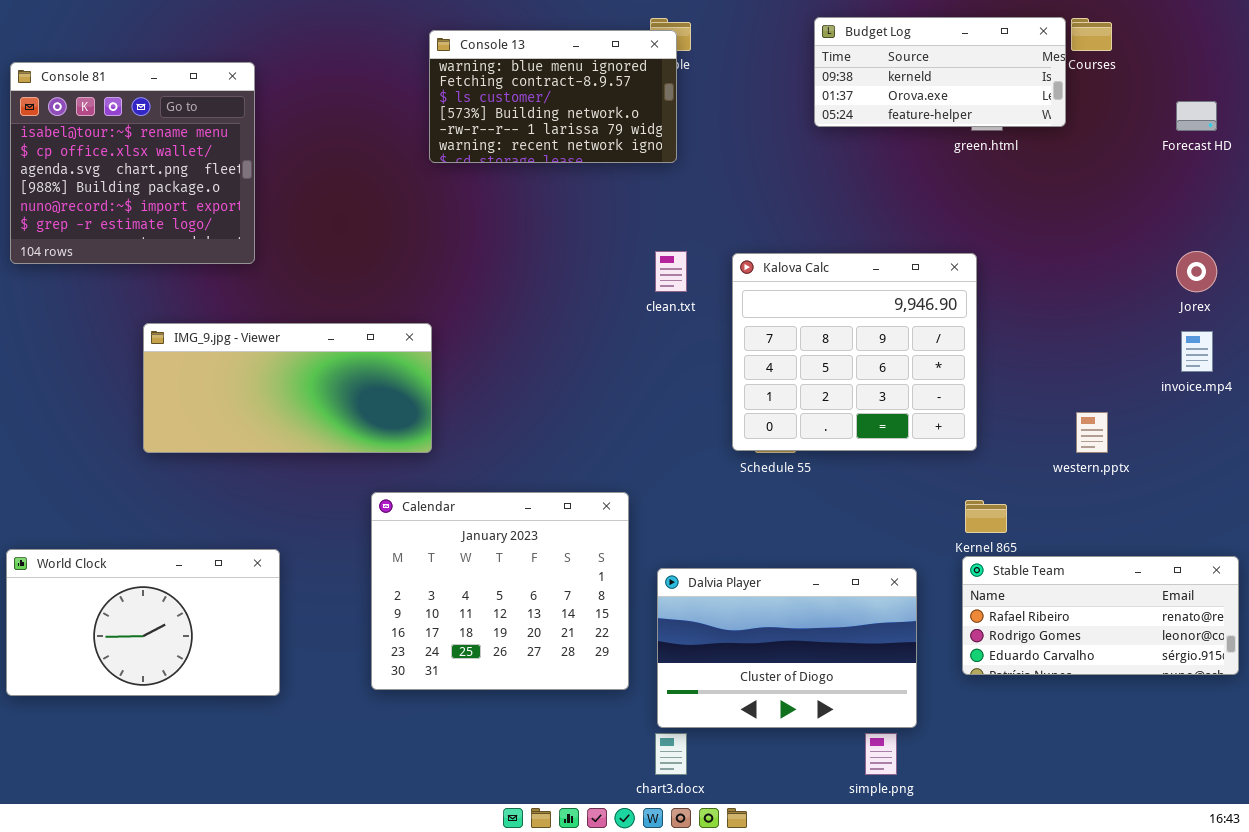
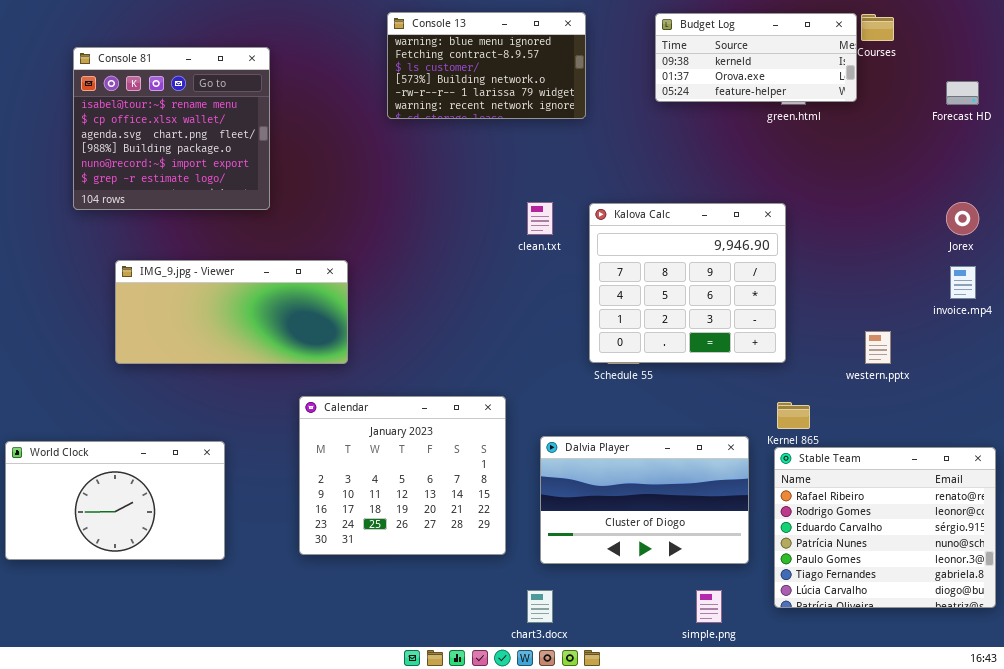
Console 13: [429,30,677,163] -> [387,12,586,119], moved
Console 81: [10,62,255,264] -> [73,47,270,210], moved
Stable Team: [962,556,1239,675] -> [774,447,996,608], resized
Dalvia Player: [657,568,917,728] -> [540,436,749,564], moved

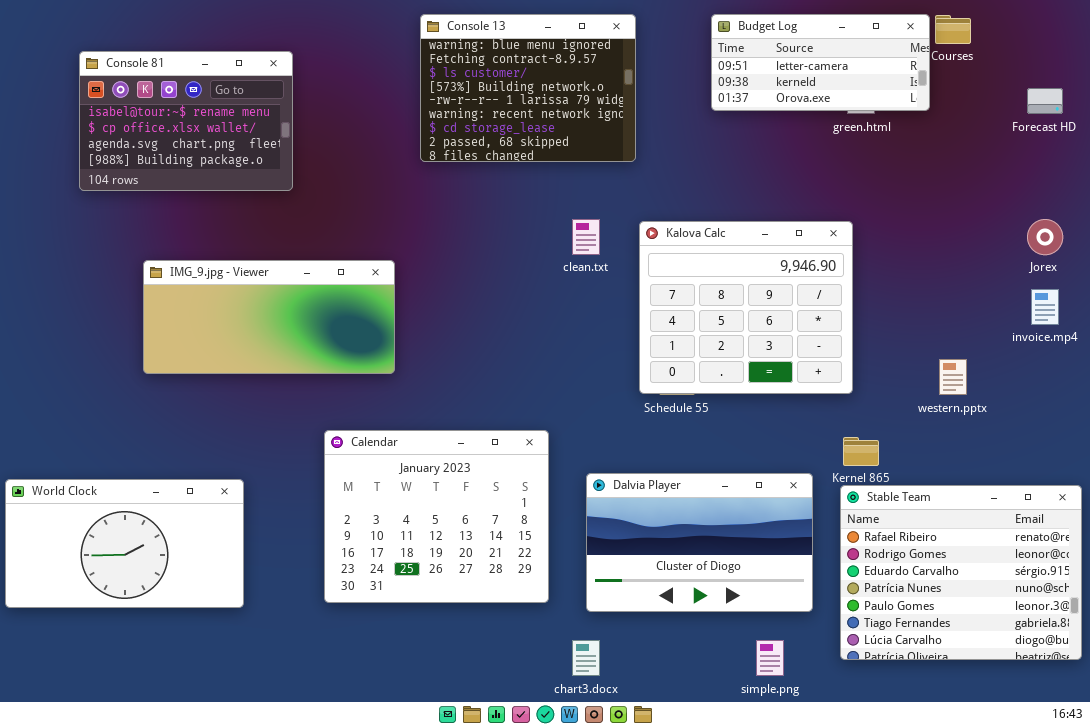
Console 13: [387,12,586,119] -> [420,14,636,162], resized
Budget Log: [655,13,857,102] -> [711,14,930,111], scrolled up 1 row
Console 81: [73,47,270,210] -> [79,51,293,191], resized
IMG_9.jpg - Viewer: [115,260,348,364] -> [143,260,395,374], moved

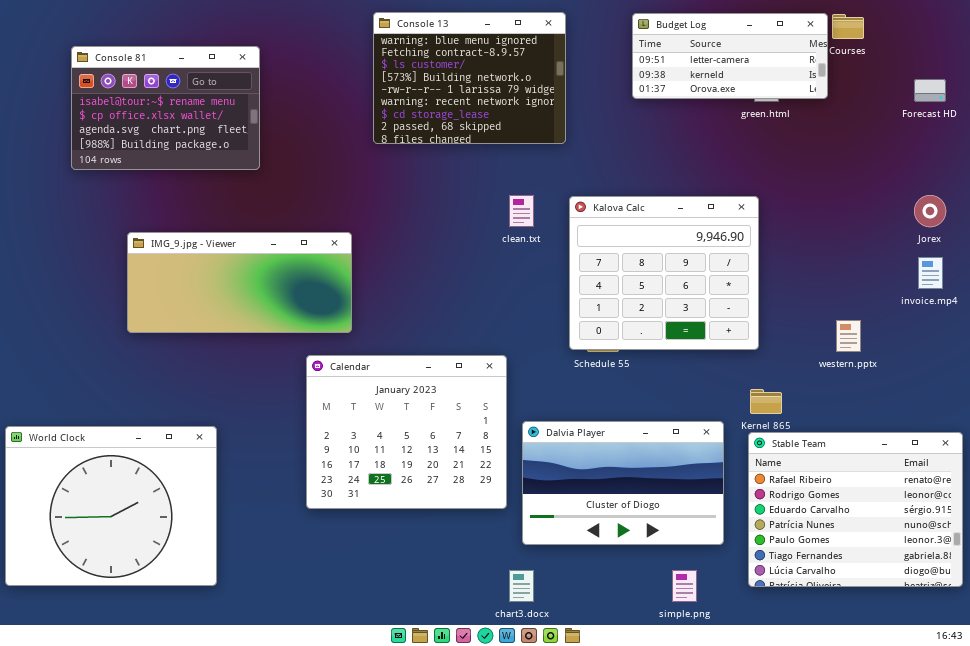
Calendar: [324,430,549,603] -> [306,355,507,509], moved
World Clock: [5,479,244,608] -> [5,426,217,586], resized

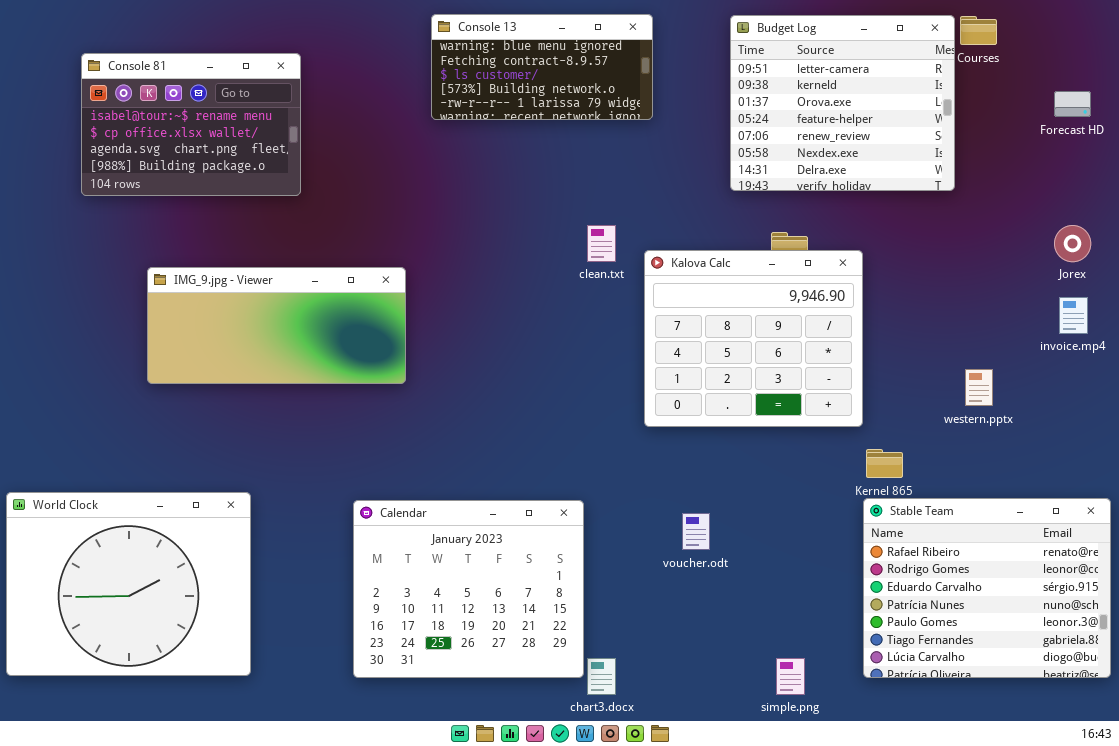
Console 13: [373,12,566,144] -> [431,14,653,120], resized
Budget Log: [632,13,828,99] -> [730,15,955,191], resized
Kalova Calc: [569,196,759,350] -> [644,250,863,427], moved
Calendar: [306,355,507,509] -> [353,500,584,678], moved
Dalvia Player: [522,421,724,545] -> none, closed

